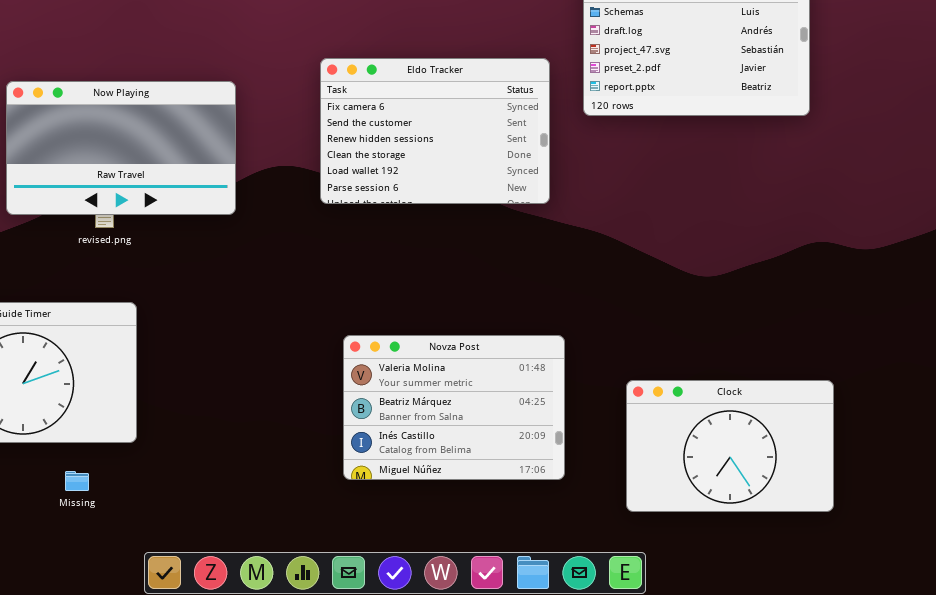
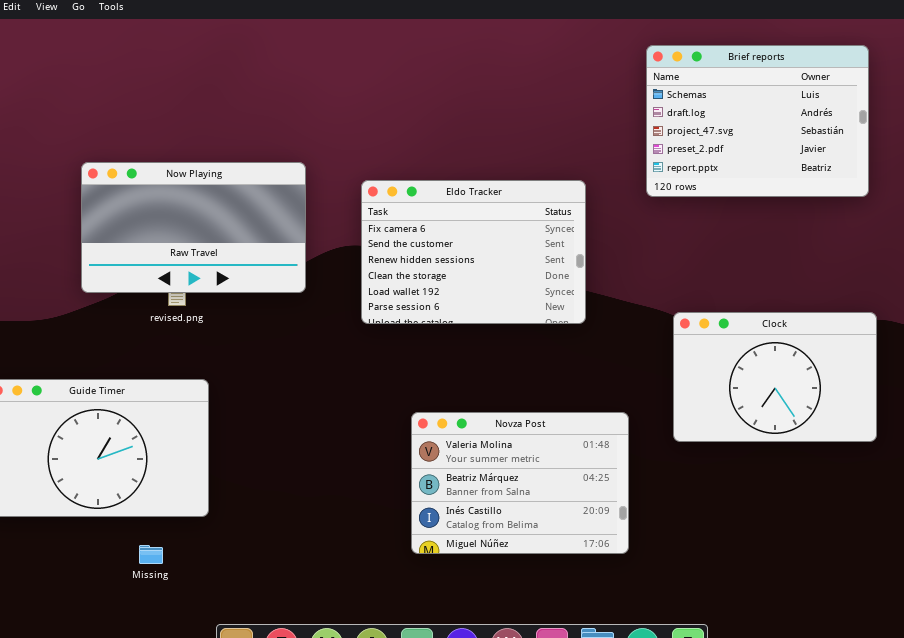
Eldo Tracker: [320,58,550,204] -> [361,180,586,324], moved
Clock: [626,380,834,512] -> [673,312,877,442], moved

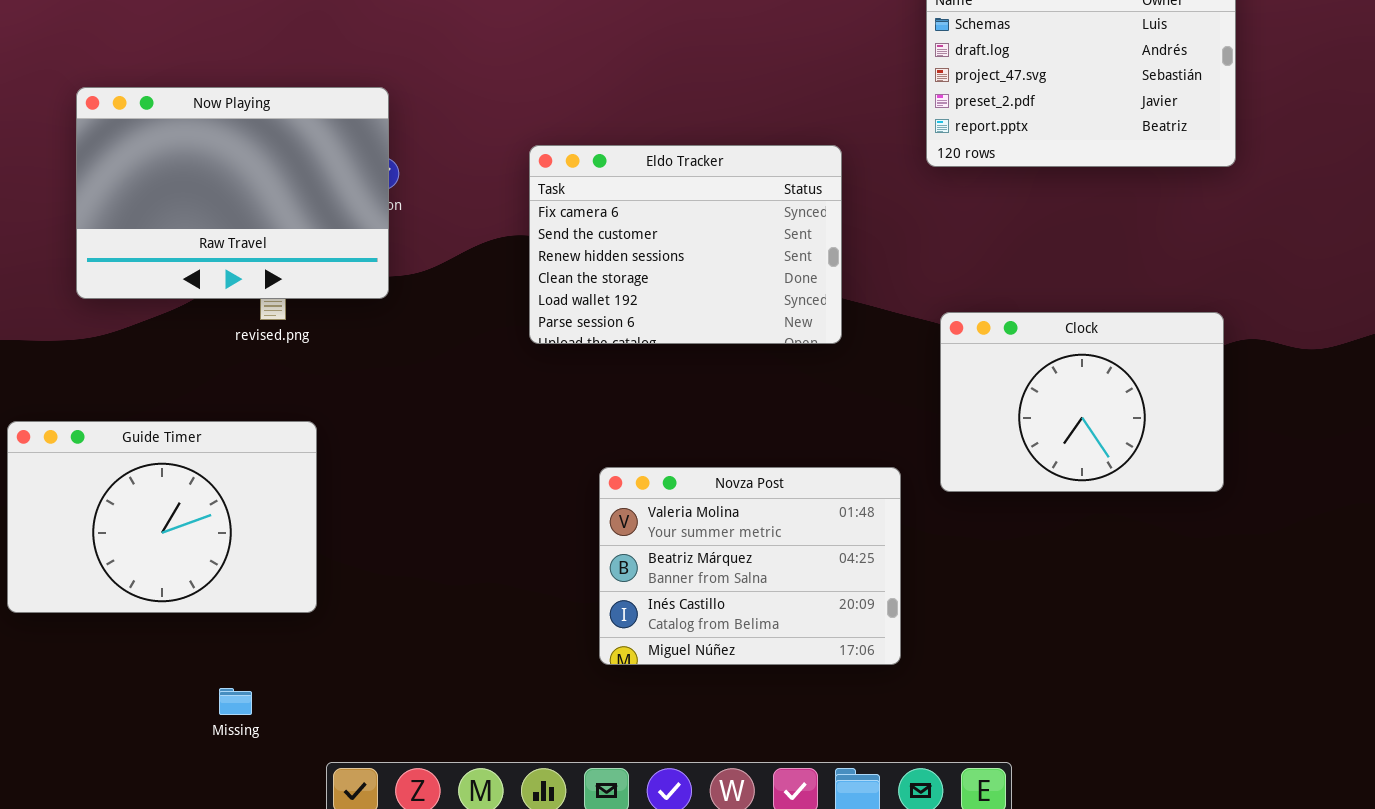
Now Playing: [81,162,306,293] -> [76,87,389,299], moved, resized
Clock: [673,312,877,442] -> [940,312,1224,492], moved
Missing: [139,545,163,564] -> [219,688,252,715], moved

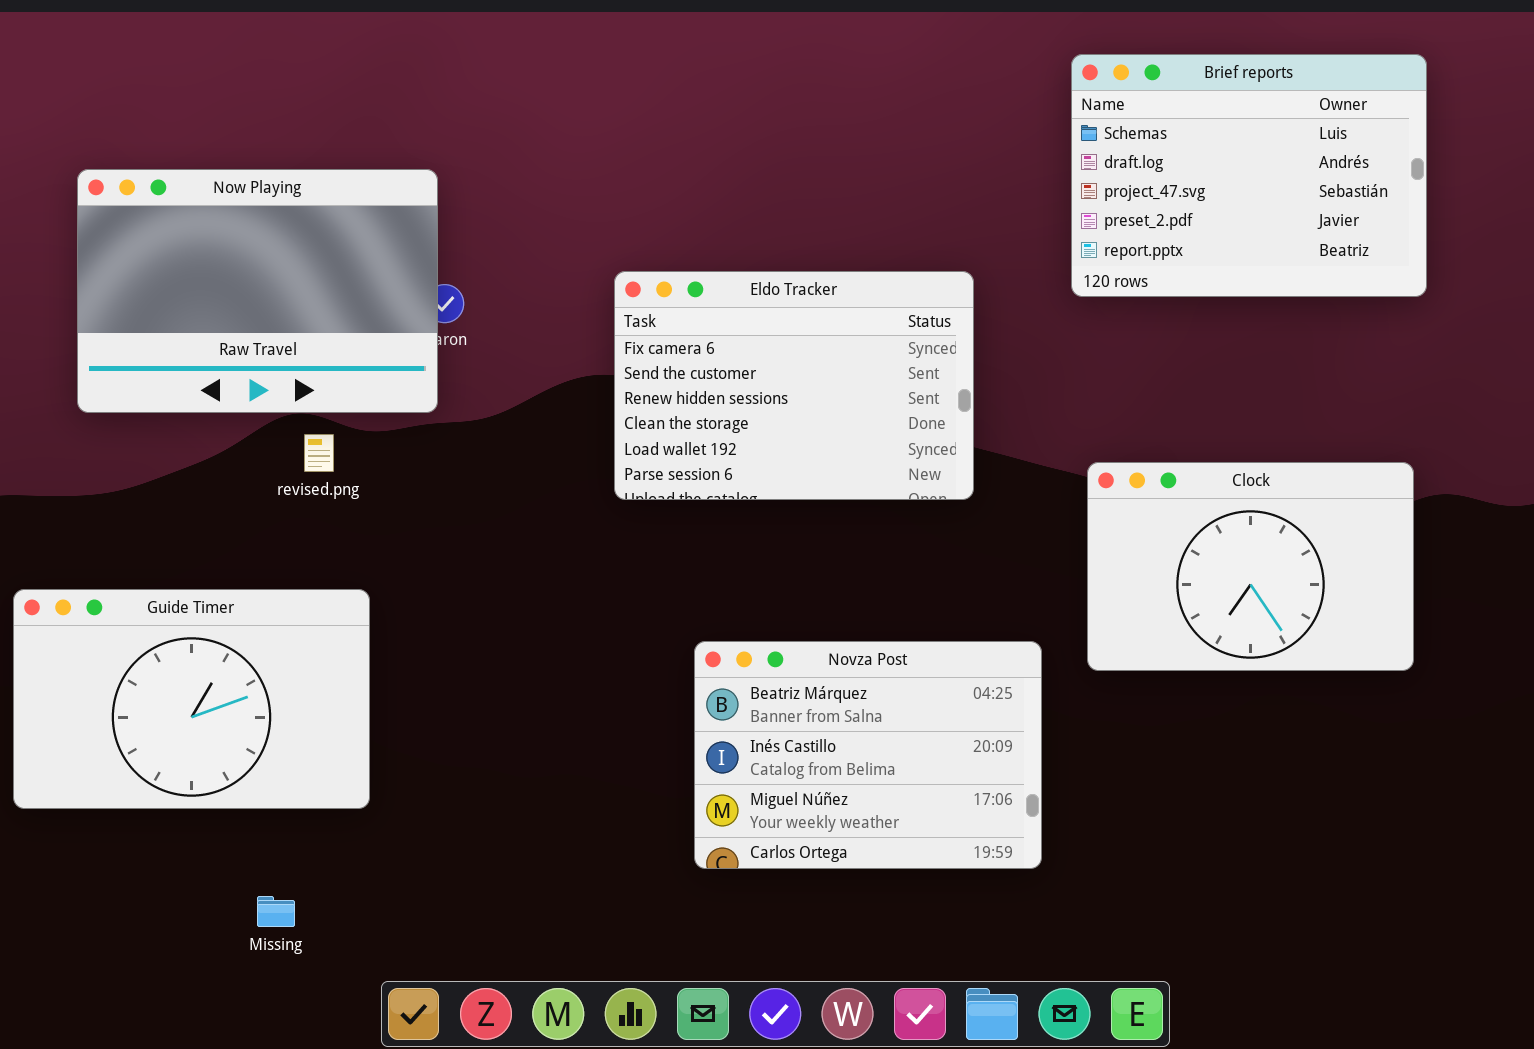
Now Playing: [76,87,389,299] -> [77,169,438,413], moved
Novza Post: [599,467,901,665] -> [694,641,1042,869], scrolled down 1 row

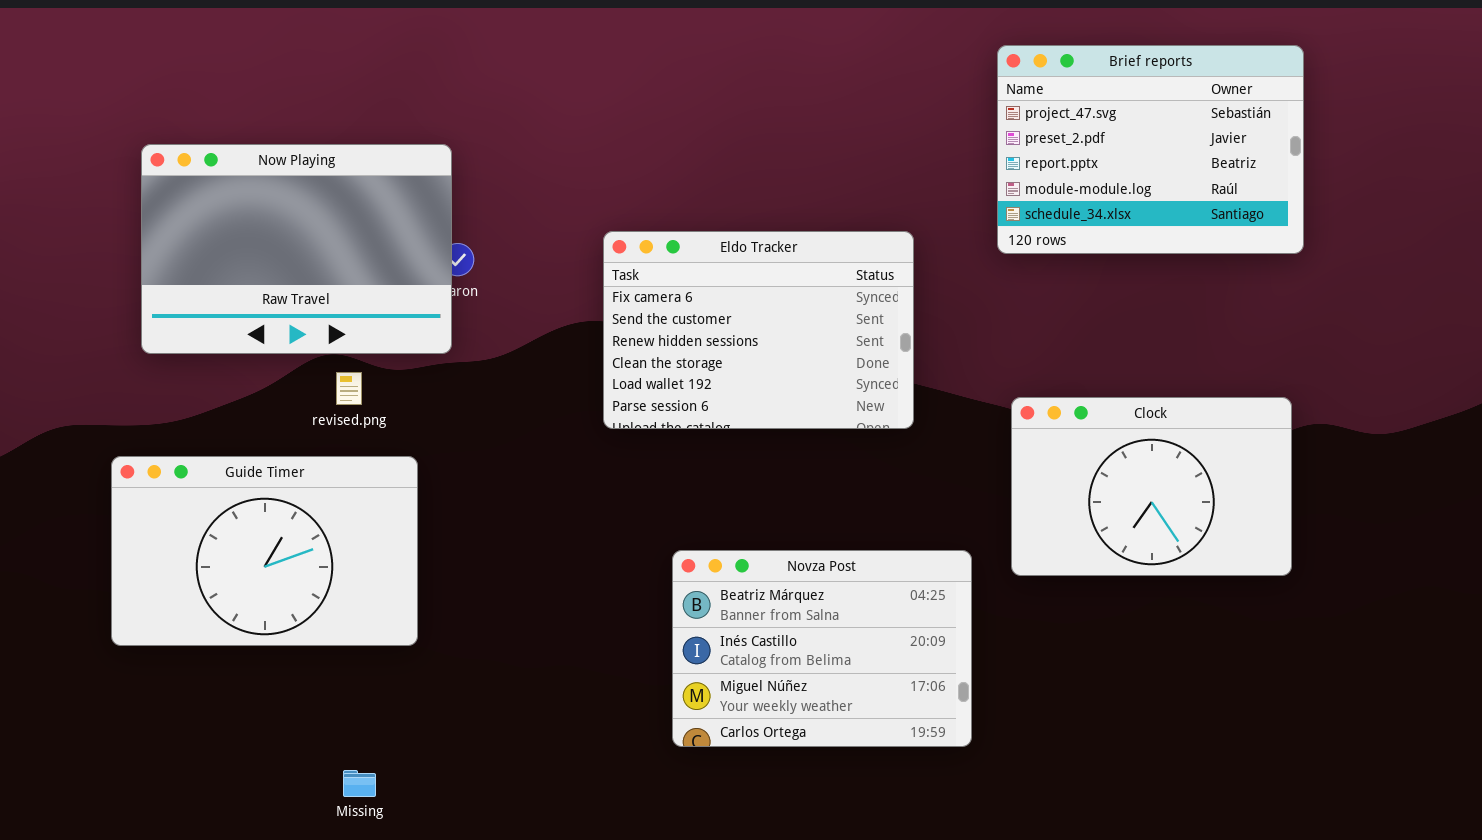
Brief reports: [1071,54,1427,297] -> [997,45,1304,254], scrolled down 2 rows
Guide Timer: [13,589,370,809] -> [111,456,418,646], moved
Missing: [257,896,295,927] -> [343,770,376,797], moved

